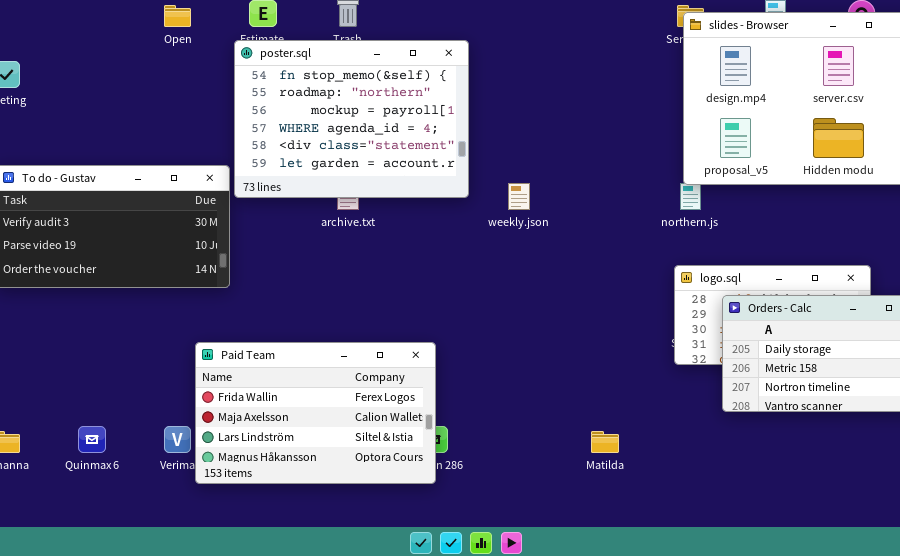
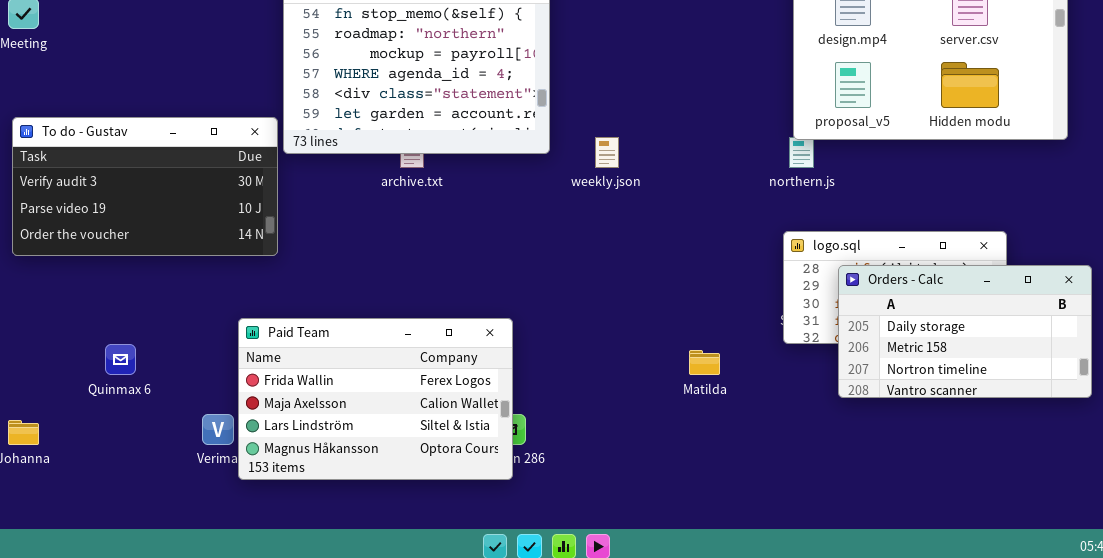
Quinmax 6: [78,426,106,453] -> [105,344,136,375], moved
Matilda: [591,431,619,453] -> [689,350,720,375], moved

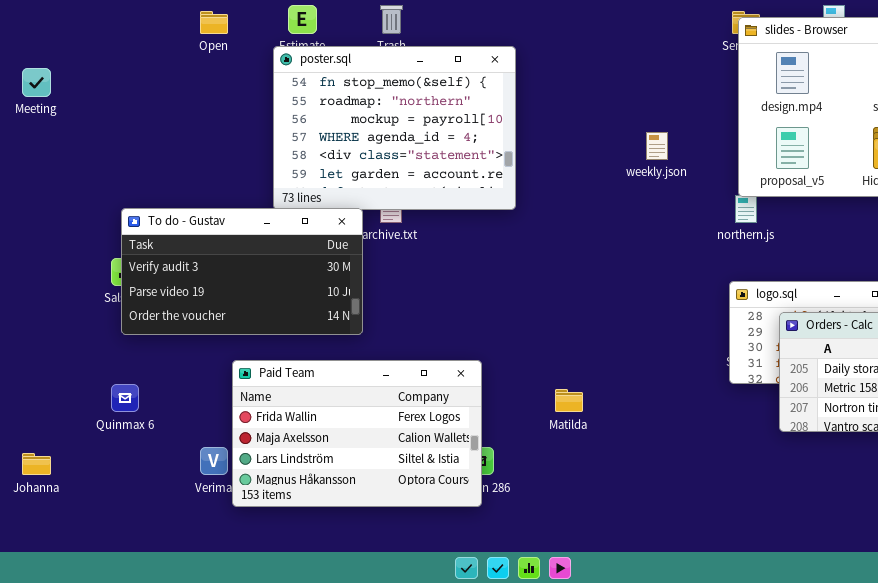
To do - Gustav: [12,117,278,256] -> [121,208,363,335], moved
weekly.json: [595,137,619,168] -> [646,132,668,160], moved
Matilda: [689,350,720,375] -> [555,389,583,412], moved

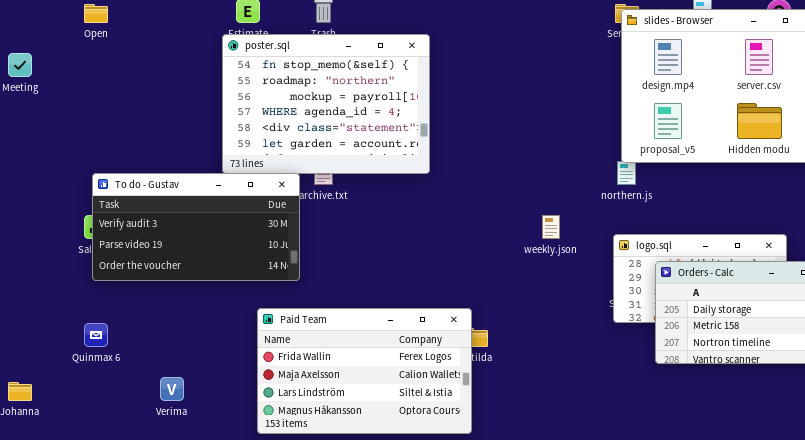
Open: [200,11,228,34] -> [84,4,108,23], moved
weekly.json: [646,132,668,160] -> [542,215,560,239], moved
Paid Team: [232,360,482,507] -> [257,308,472,434], moved

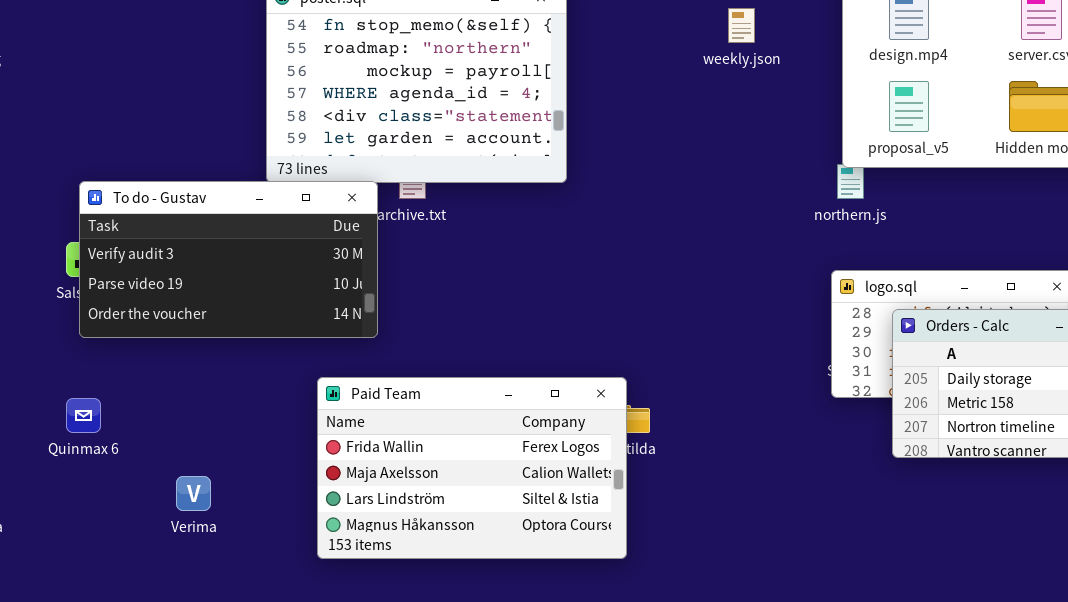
weekly.json: [542,215,560,239] -> [728,8,755,43], moved

